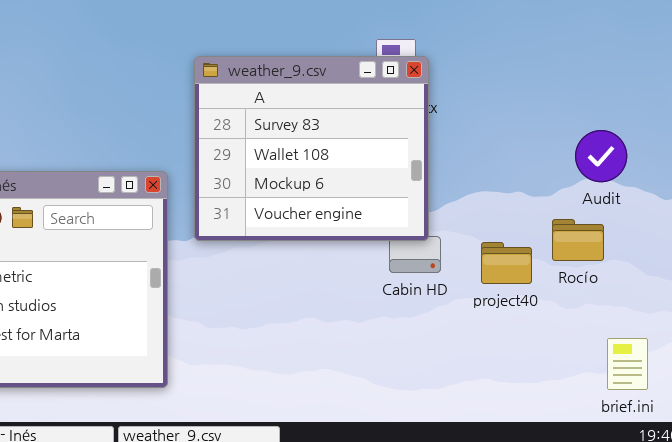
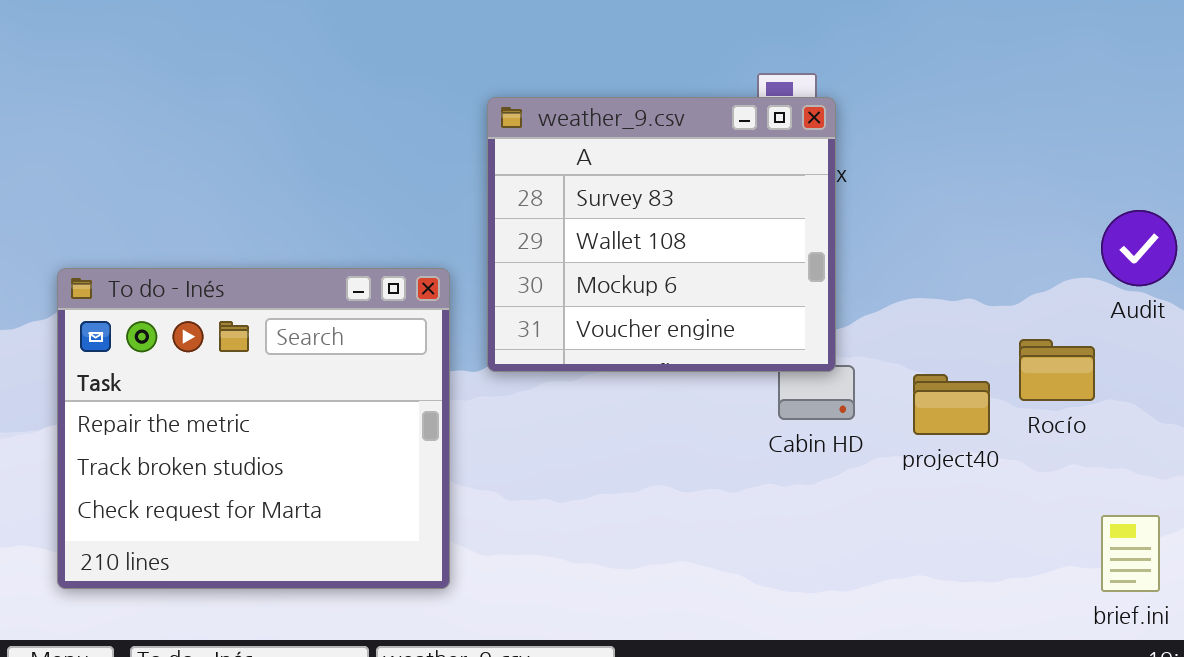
Audit: [575,130,627,182] -> [1101,210,1177,286], moved

